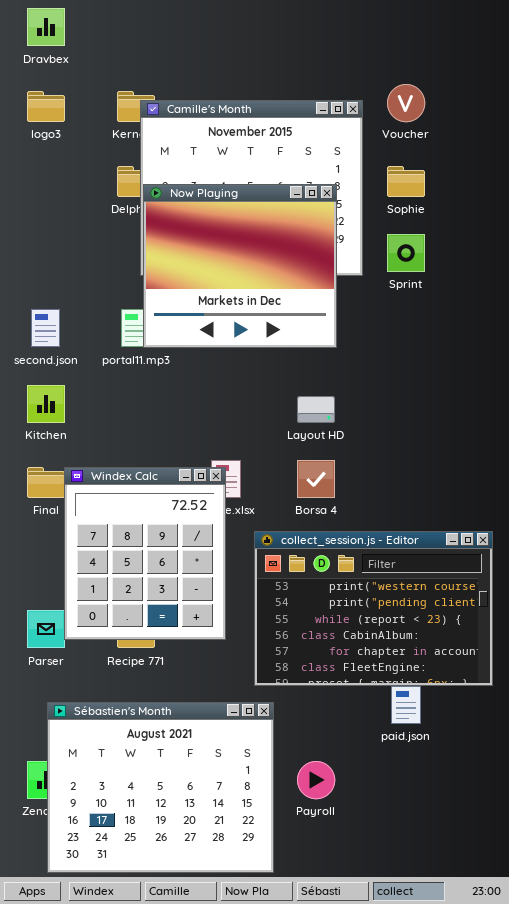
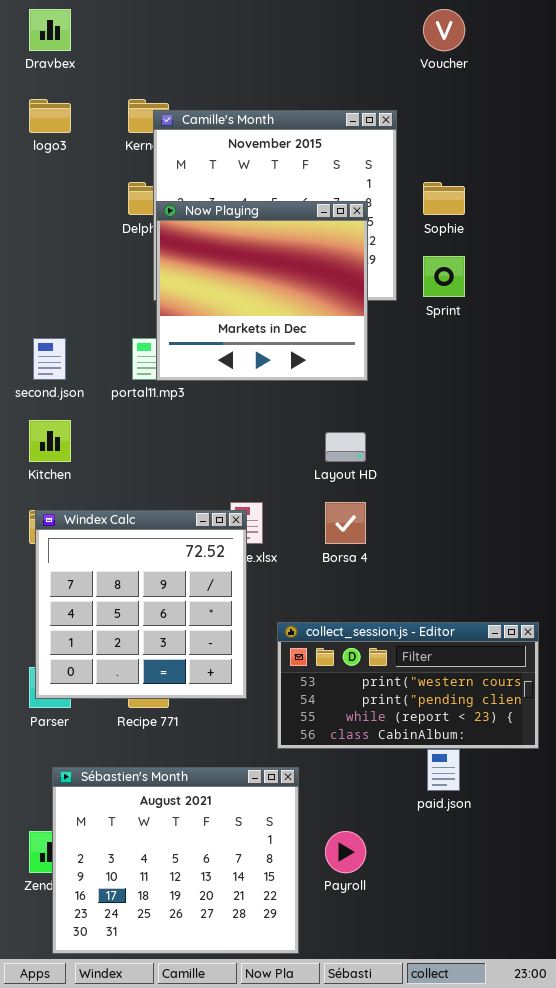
Voucher: [387,84,425,122] -> [423,9,465,51], moved
Windex Calc: [64,467,226,640] -> [35,510,247,699], resized
collect_session.js - Editor: [254,531,493,686] -> [277,622,539,749], resized

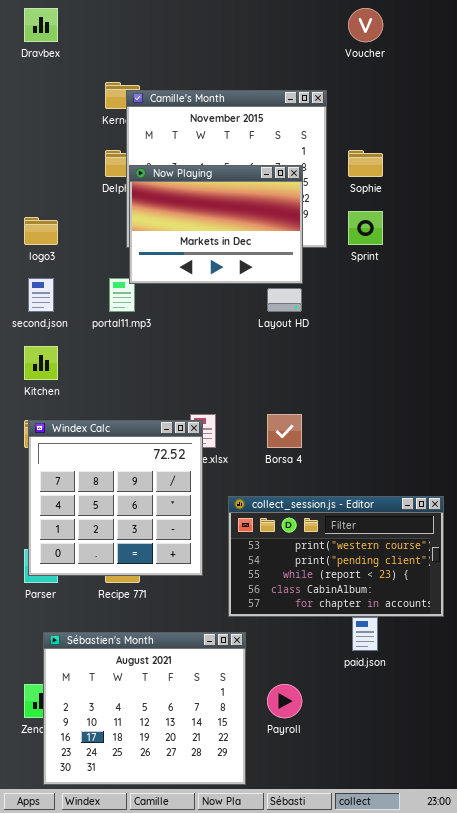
logo3: [29,99,71,133] -> [24,217,58,245], moved
Now Playing: [156,201,368,381] -> [129,165,303,284], resized
Layout HD: [325,432,366,462] -> [267,288,302,312], moved
collect_session.js - Editor: [277,622,539,749] -> [228,496,444,617], resized

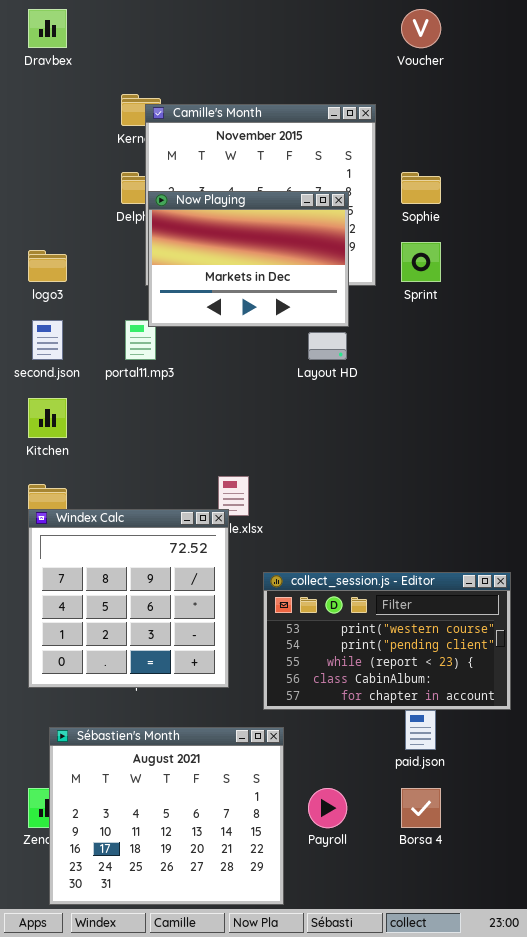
Borsa 4: [267,414,302,448] -> [401,788,441,828], moved
Windex Calc: [28,420,203,576] -> [28,509,229,688], moved

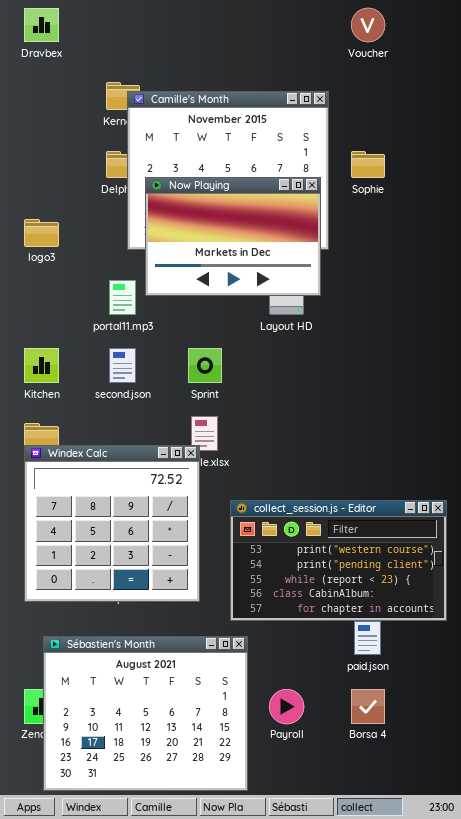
Now Playing: [148,191,349,327] -> [145,177,321,296], moved
Sprint: [401,242,441,282] -> [188,348,222,383], moved
second.json: [32,320,63,360] -> [109,348,136,383], moved

